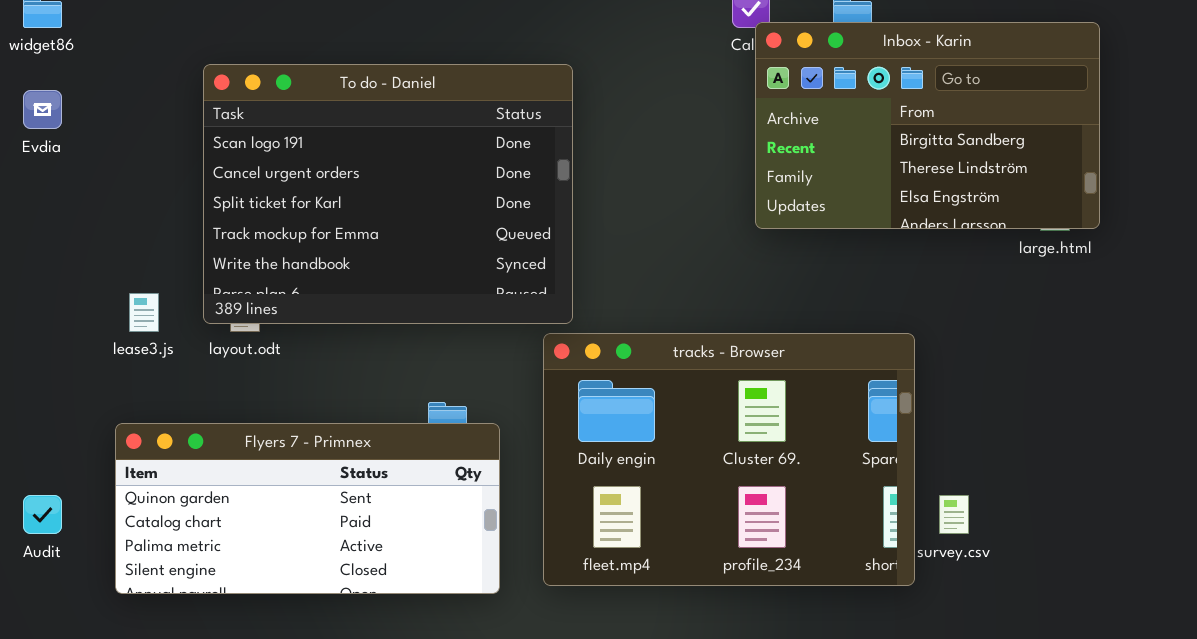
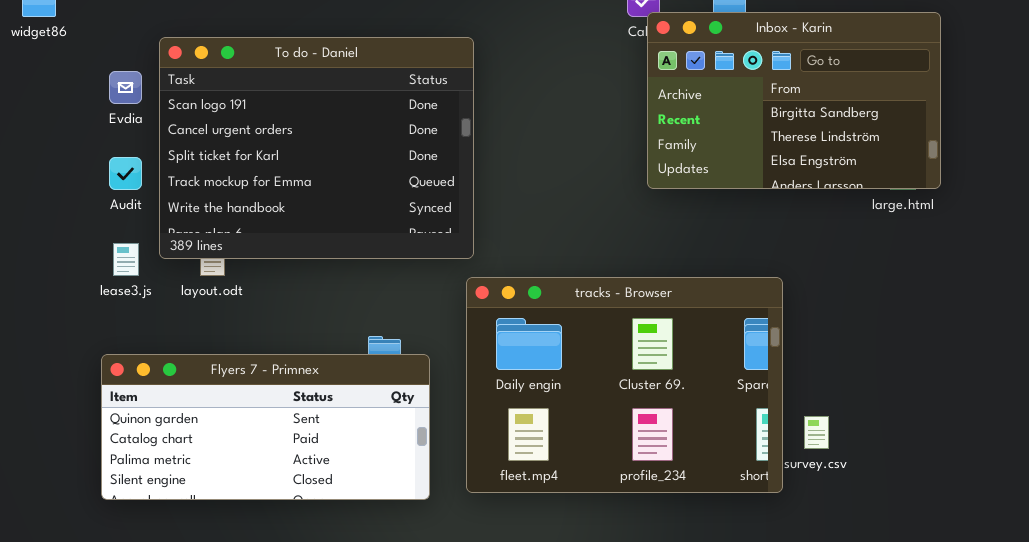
To do - Daniel: [203,64,573,324] -> [159,37,474,259], moved
Evdia: [23,90,62,129] -> [109,71,142,104], moved
Audit: [23,495,62,534] -> [109,157,142,190], moved

